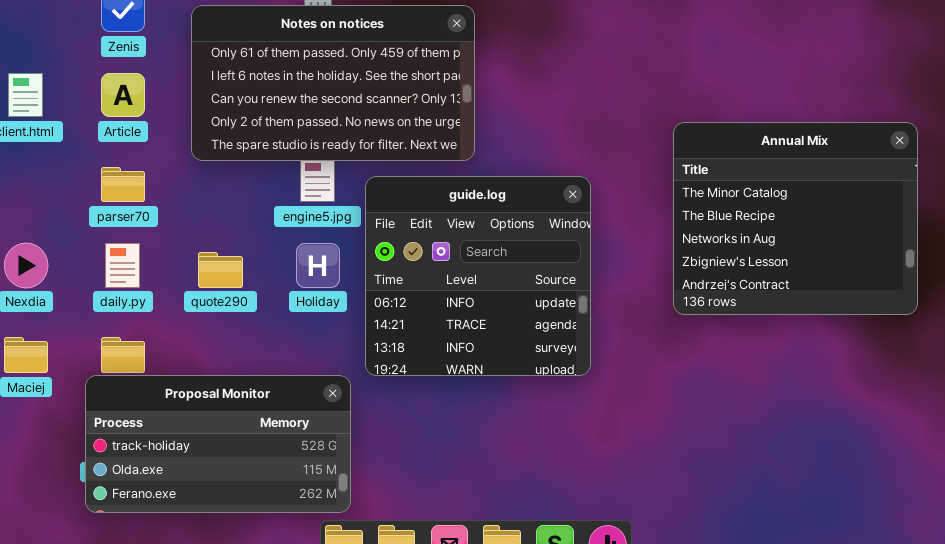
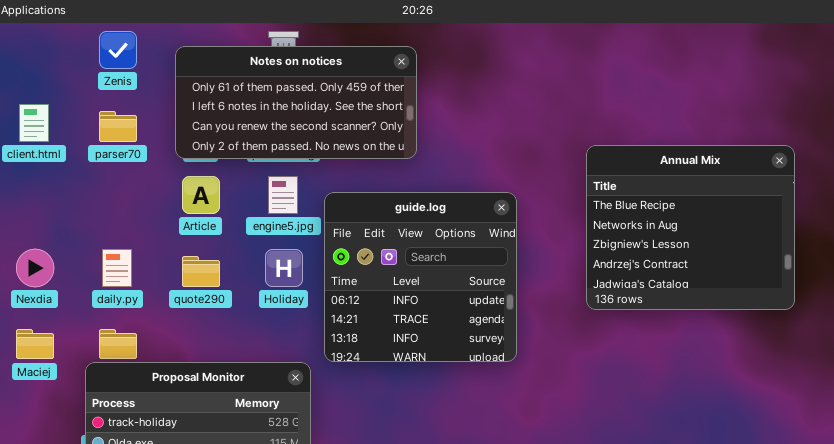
Notes on notices: [191,5,475,161] -> [175,46,417,159], resized
Article: [101,73,145,117] -> [182,176,220,214], moved
Annual Mix: [673,122,918,315] -> [586,145,795,310], scrolled down 1 row
parser70: [101,167,145,202] -> [99,111,137,142], moved

